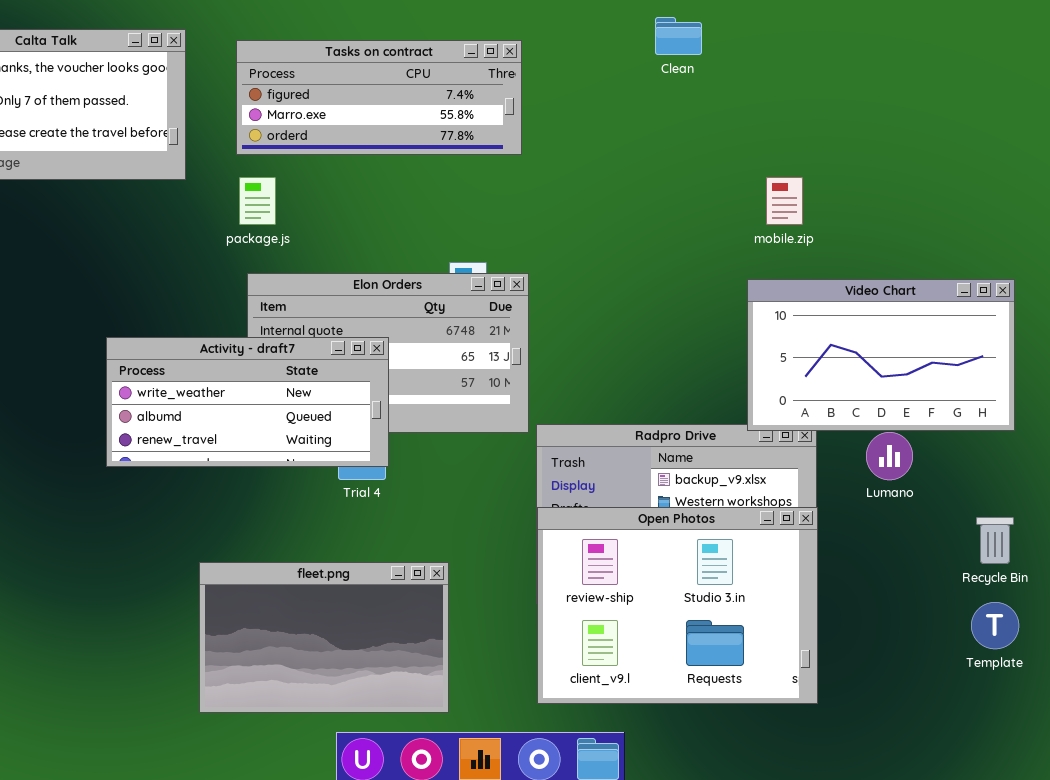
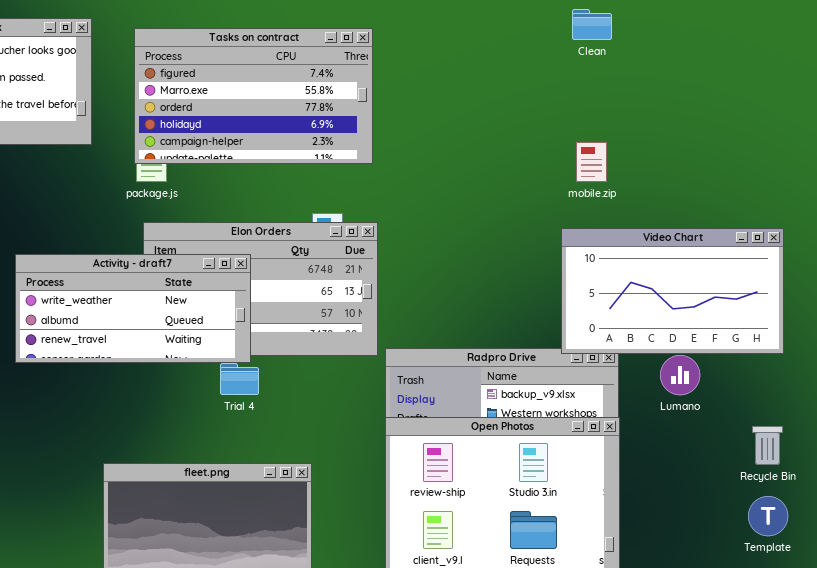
Clean: [655,17,702,55] -> [572,9,612,40], moved
Tasks on contract: [236,40,522,155] -> [134,28,373,164], resized
Activity - draft7: [106,337,389,467] -> [15,254,251,363], moved

